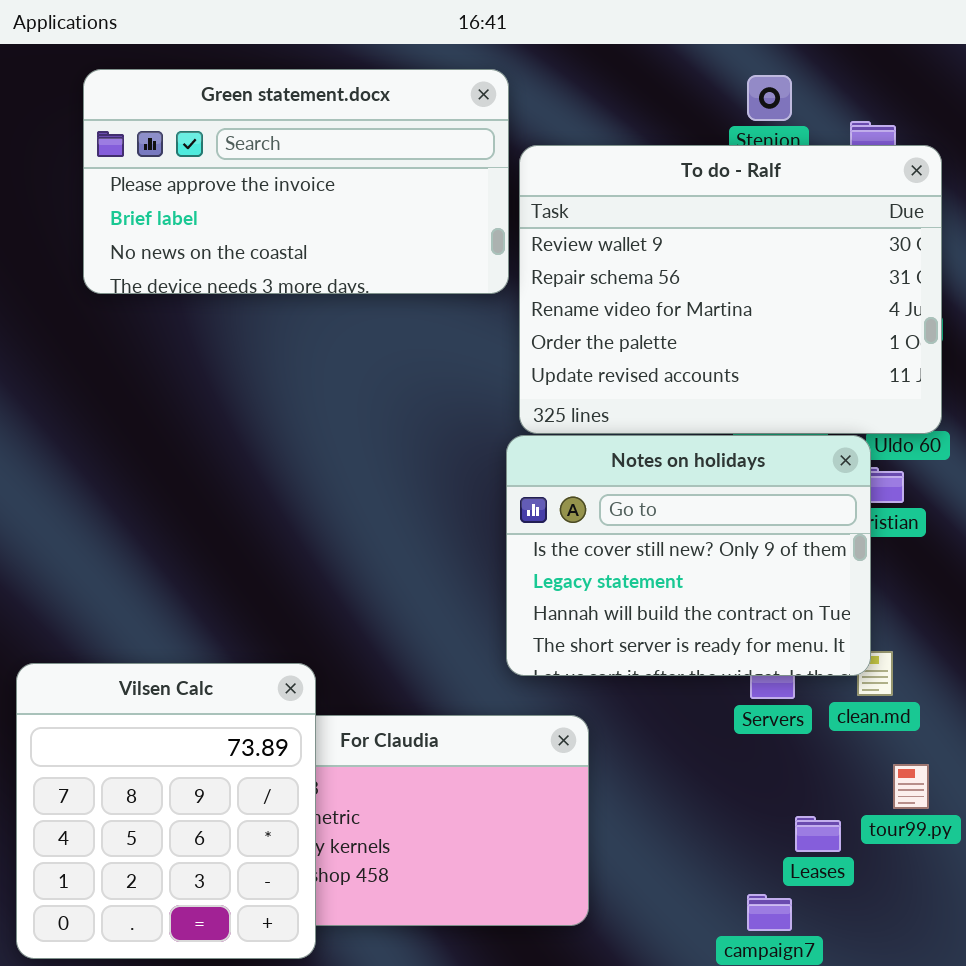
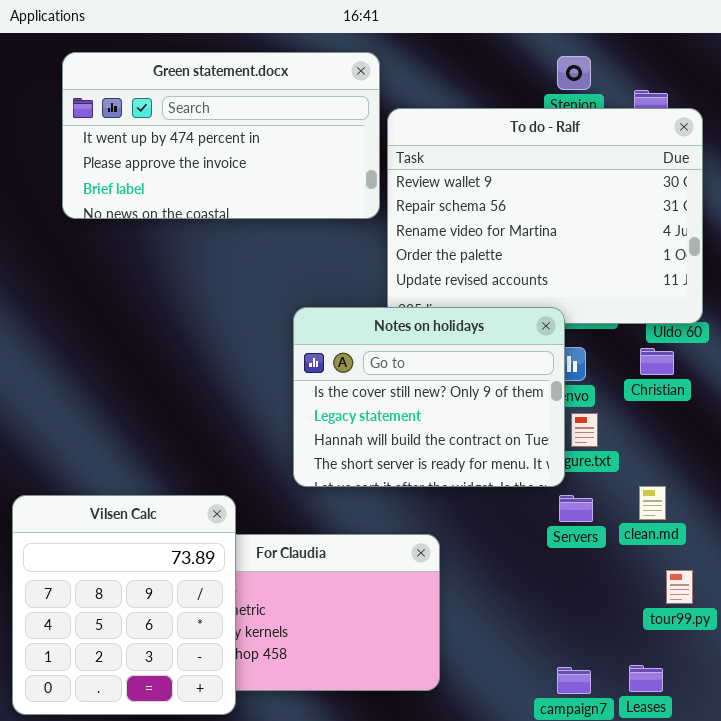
Green statement.docx: [83,69,509,294] -> [62,52,380,219], scrolled up 1 row
Notes on holidays: [506,435,871,676] -> [293,307,565,487], moved
Leases: [795,816,841,852] -> [629,665,663,692], moved

